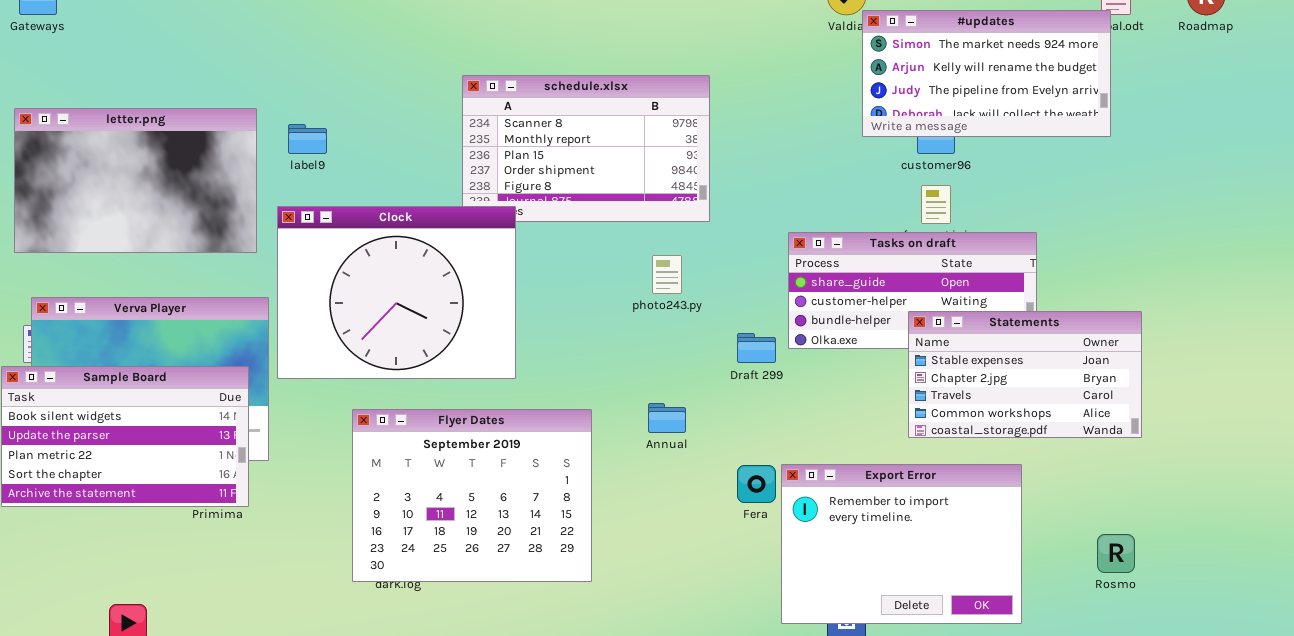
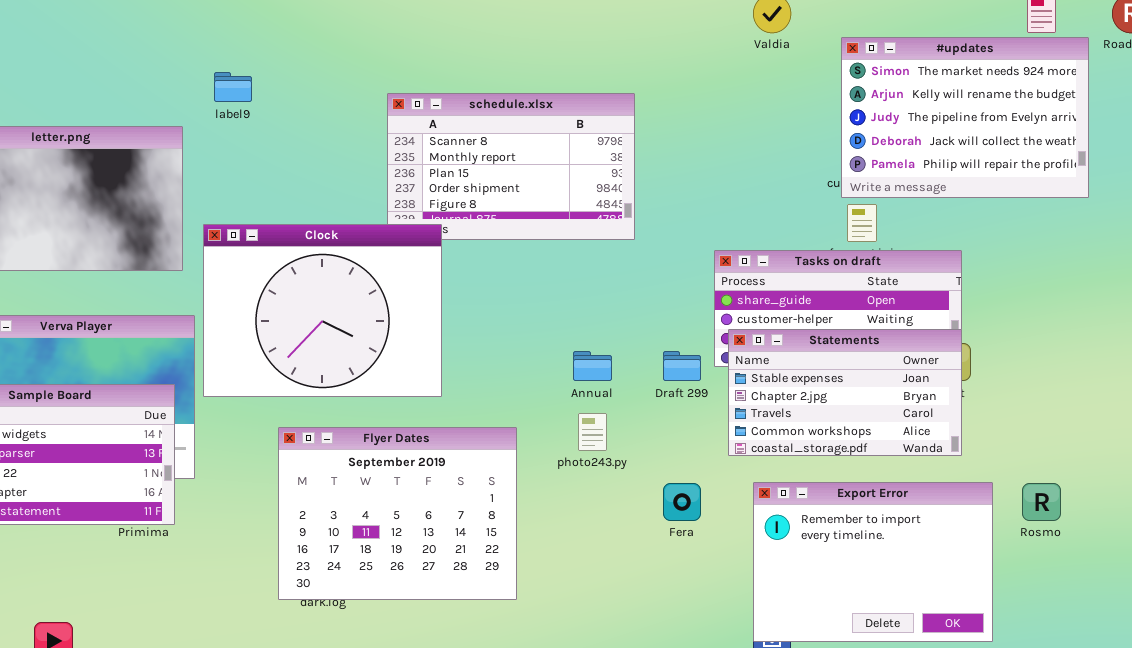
#updates: [862,10,1111,137] -> [841,37,1089,198], moved, resized
label9: [288,124,327,154] -> [214,72,252,102], moved
photo243.py: [652,255,682,294] -> [578,413,607,451], moved
Statements: [908,311,1142,438] -> [728,329,962,456], moved
Annual: [648,403,686,433] -> [573,351,612,381], moved
Export Error: [781,464,1022,624] -> [753,482,993,642], moved
Rosmo: [1097,534,1135,573] -> [1022,483,1061,521], moved

